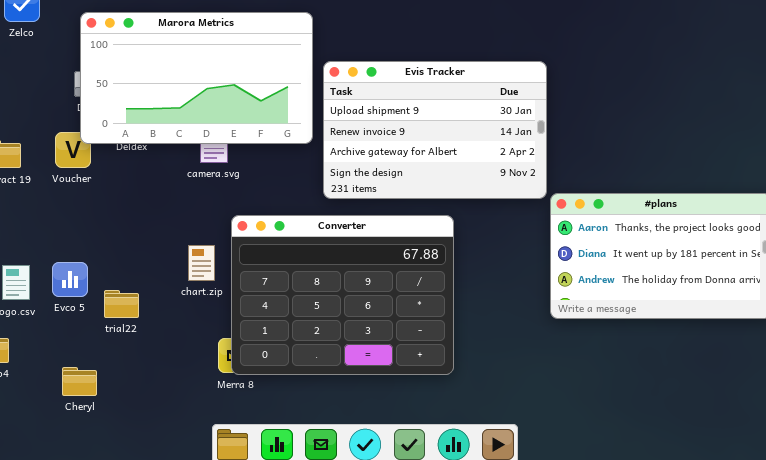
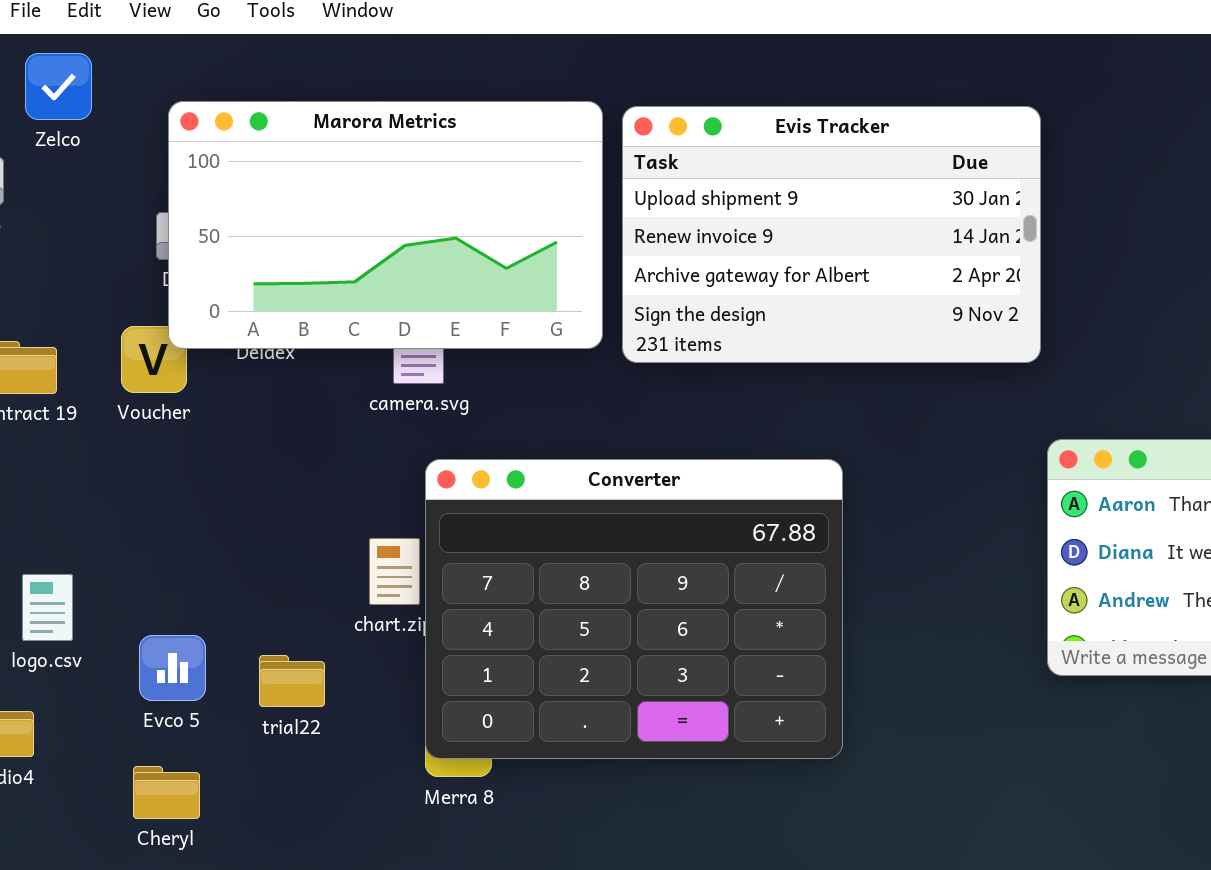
Evis Tracker: [323,61,547,199] -> [622,106,1041,363], moved
Converter: [231,215,454,375] -> [425,459,843,759], moved
Evco 5: [52,262,88,297] -> [139,635,206,701], moved
trial22: [104,290,139,318] -> [259,655,325,707], moved

